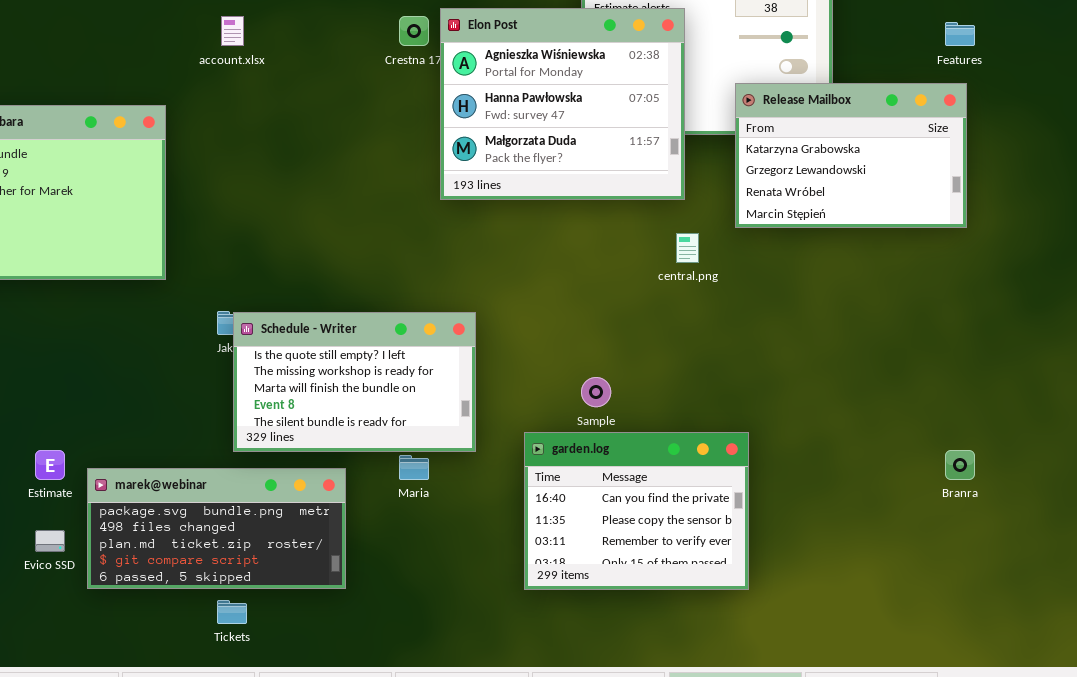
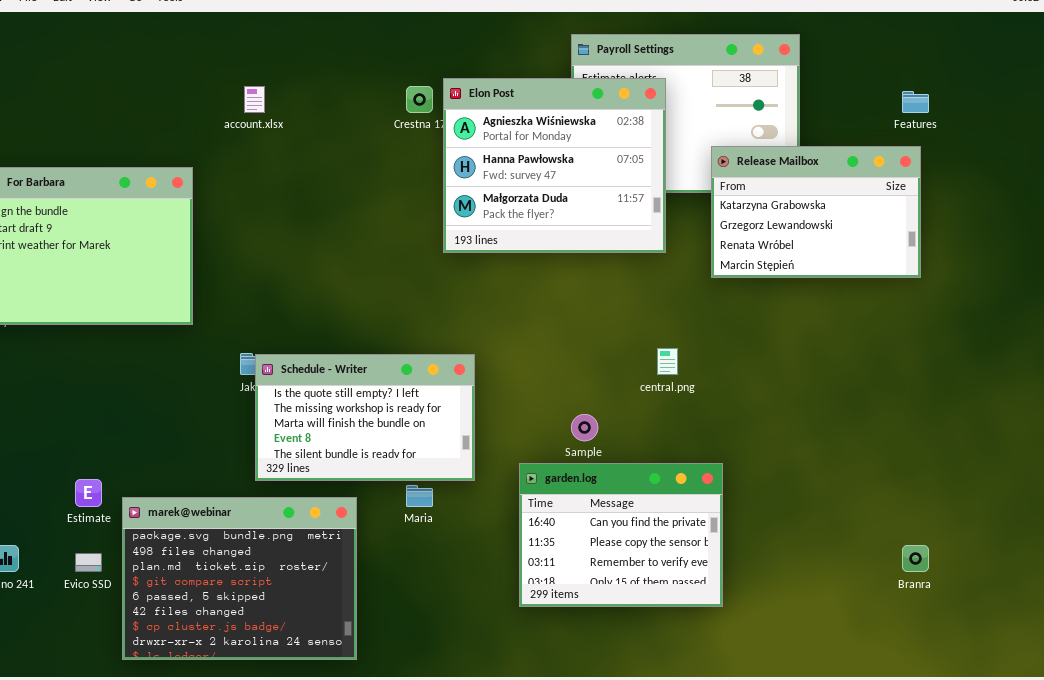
central.png: [676,233,699,263] -> [657,348,678,375], moved
Branra: [945,450,975,480] -> [902,545,929,572], moved
marek@webinar: [87,468,346,589] -> [122,497,357,660], resized

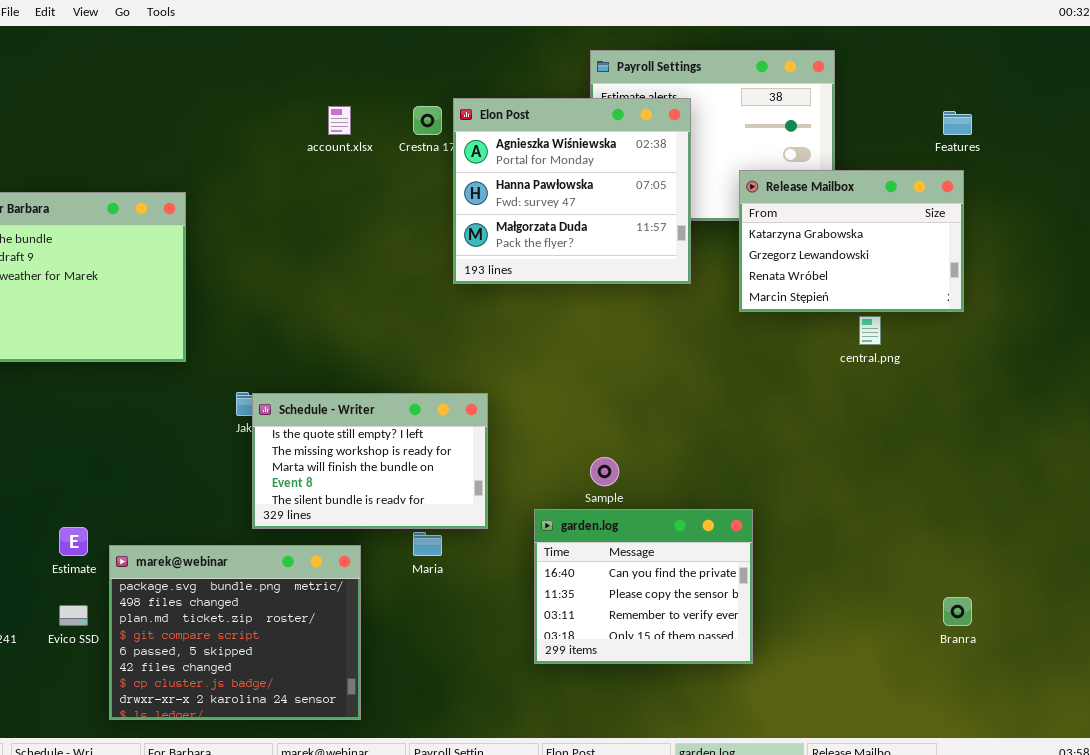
account.xlsx: [244,86,265,113] -> [328,106,351,135], moved
central.png: [657,348,678,375] -> [859,316,881,345], moved

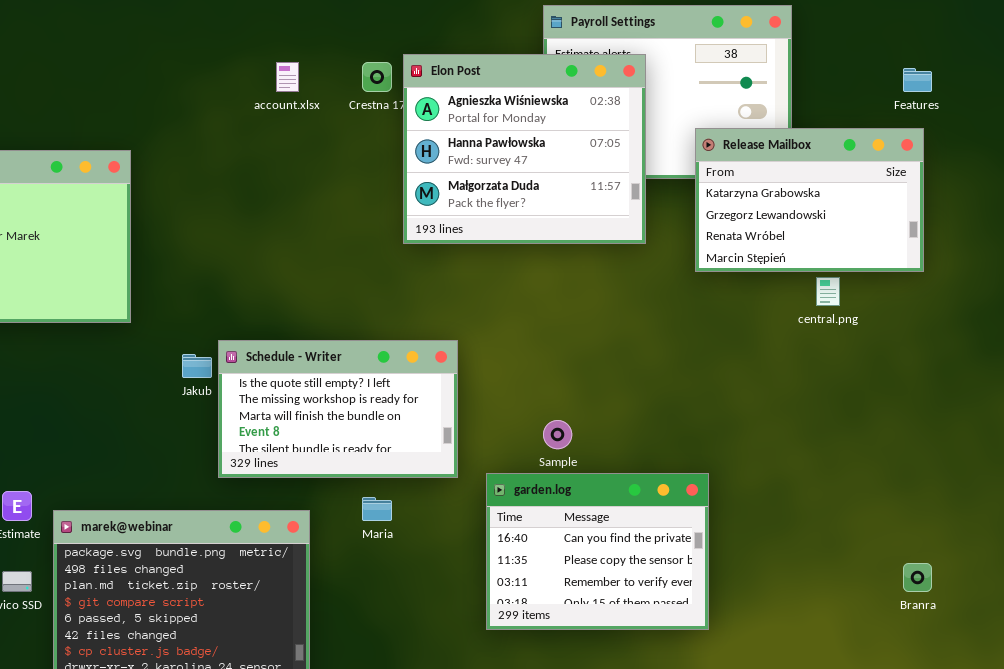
Schedule - Writer: [252,393,488,529] -> [218,340,458,478], moved

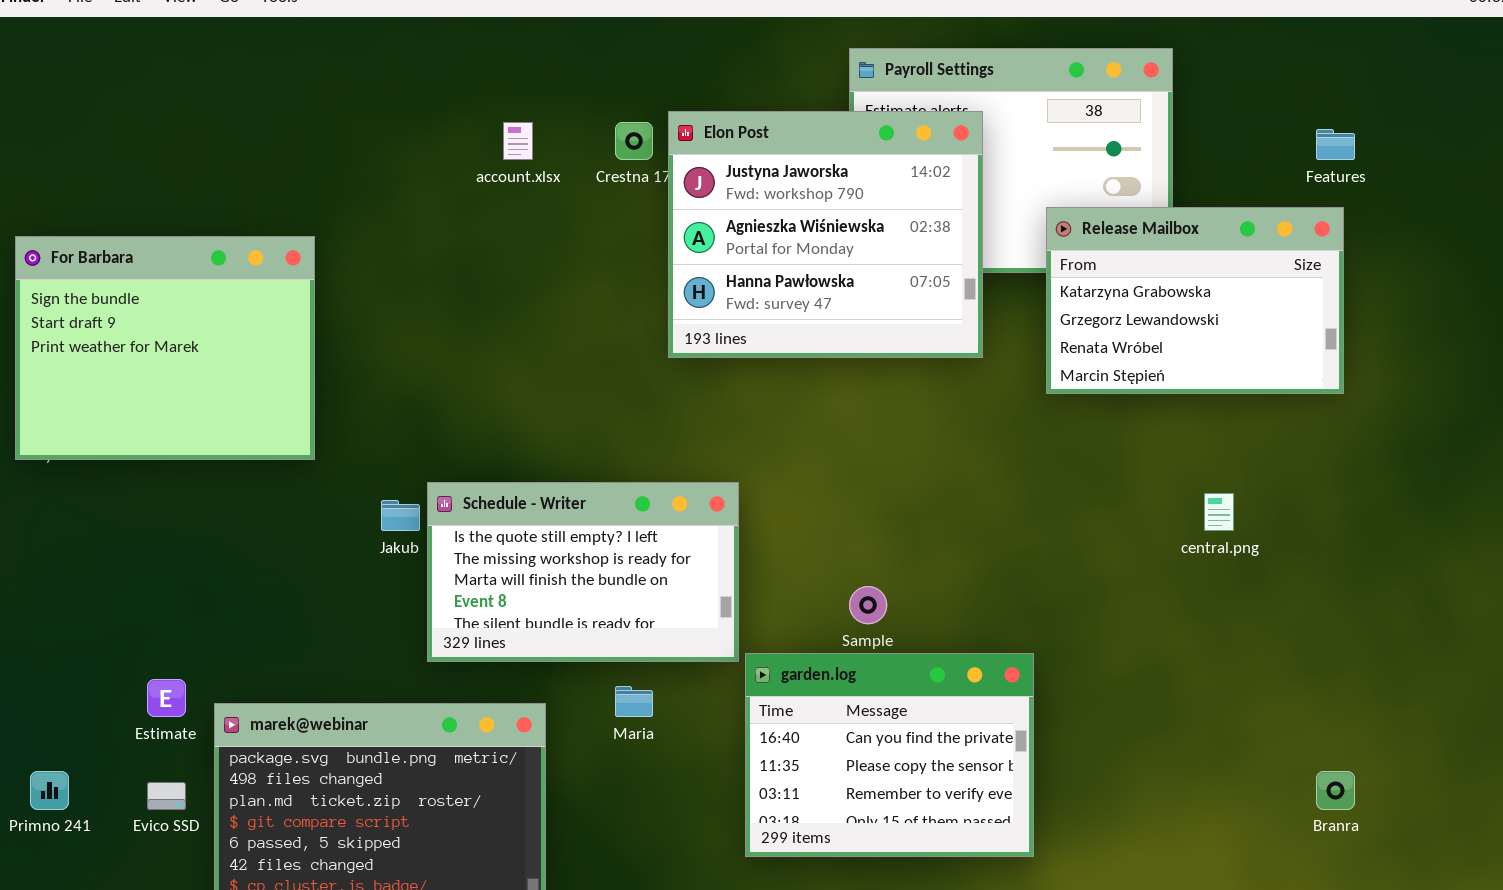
Elon Post: [403,54,646,244] -> [668,111,983,358], scrolled up 1 row
central.png: [816,277,840,306] -> [1204,493,1234,531], moved
garden.log: [486,473,709,630] -> [745,653,1034,857], moved

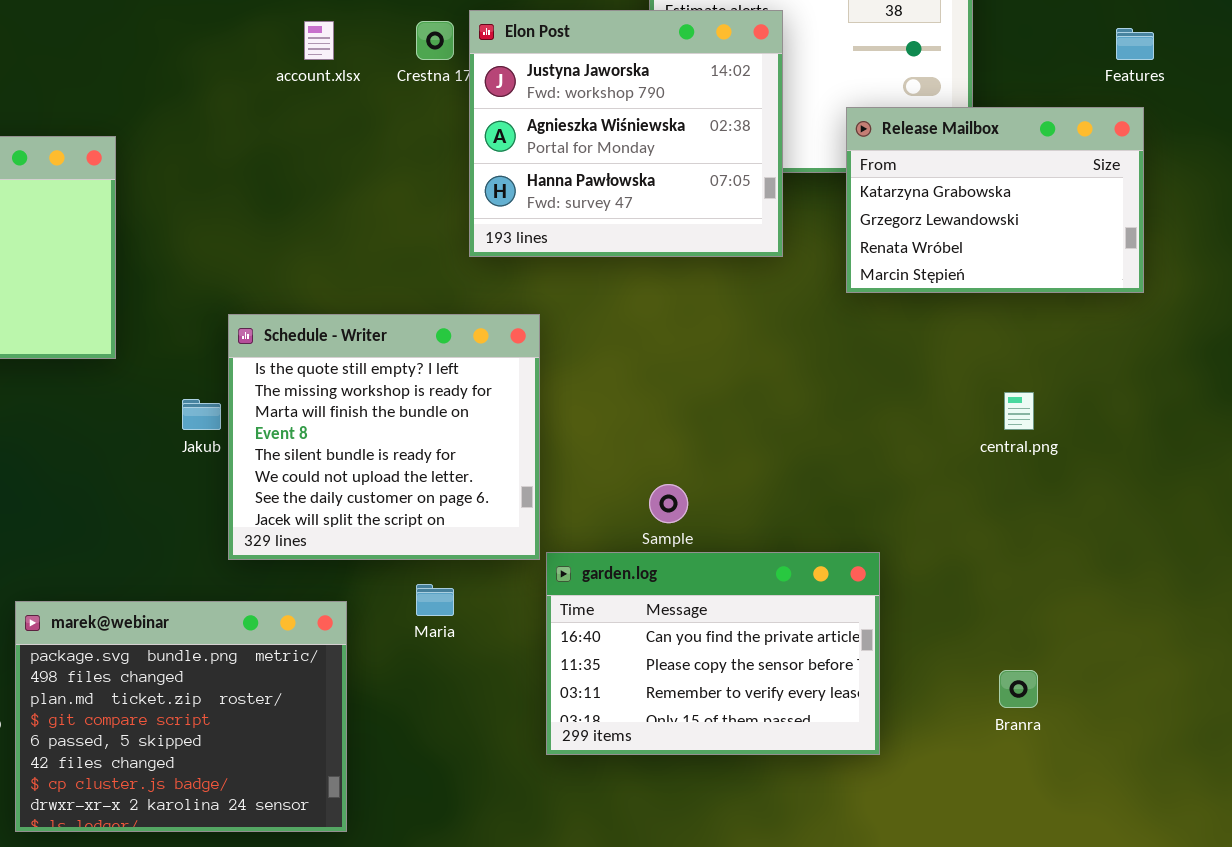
Schedule - Writer: [427,482,739,662] -> [228,314,540,560], resized
garden.log: [745,653,1034,857] -> [546,552,880,755], resized
Branra: [1316,771,1355,810] -> [999,670,1038,708], moved

